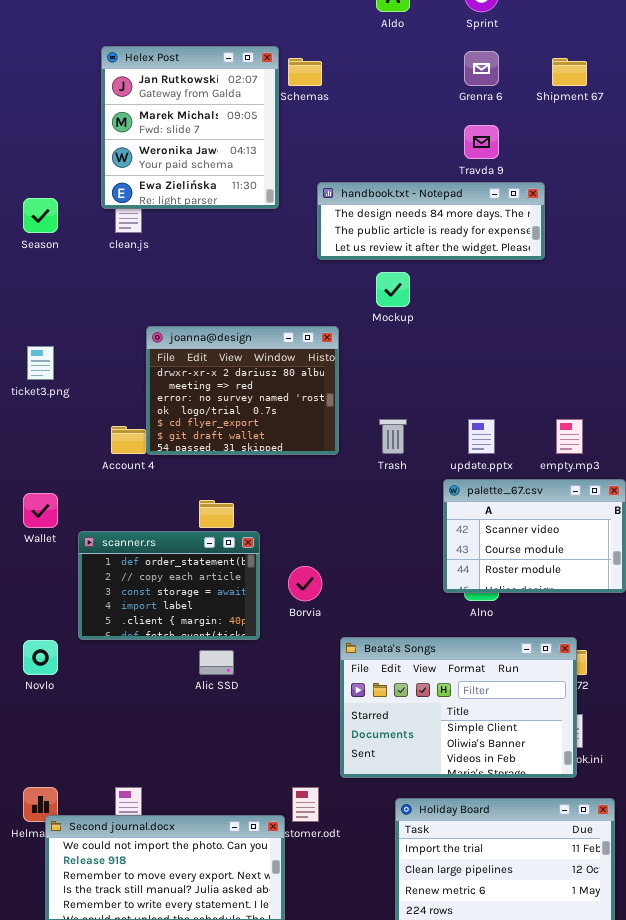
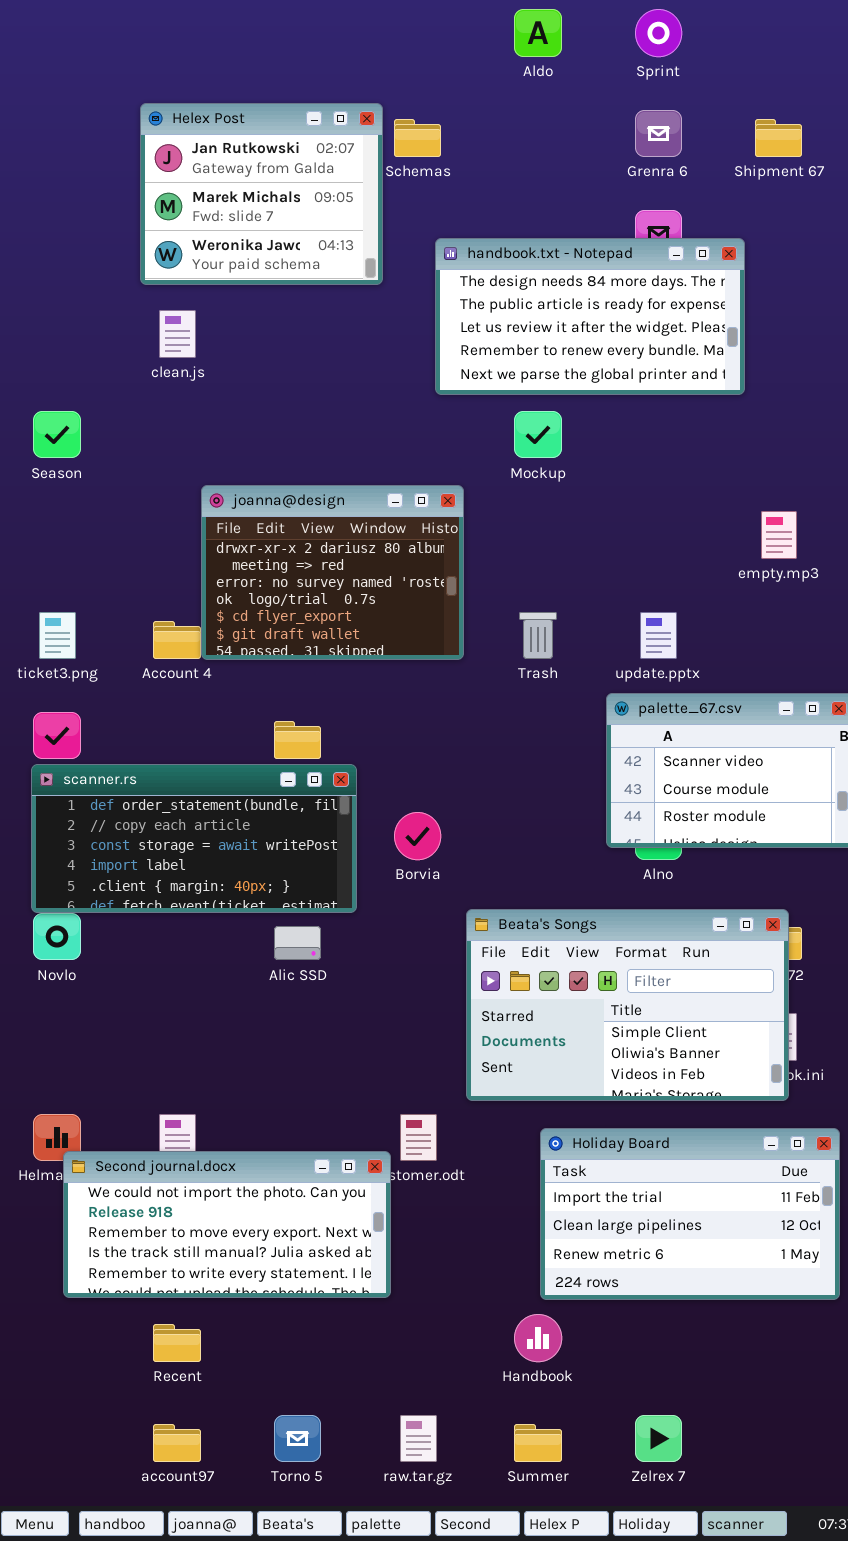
Helex Post: [101,46,279,209] -> [140,103,383,285], resized
handbook.txt - Notepad: [317,182,545,260] -> [435,238,745,395], resized
Season: [23,198,58,233] -> [33,411,81,458], moved
ticket3.png: [27,346,54,380] -> [39,612,76,659], moved
empty.mp3: [556,419,583,454] -> [761,511,797,559], moved
scanner.rs: [78,531,260,640] -> [31,764,357,913], resized

